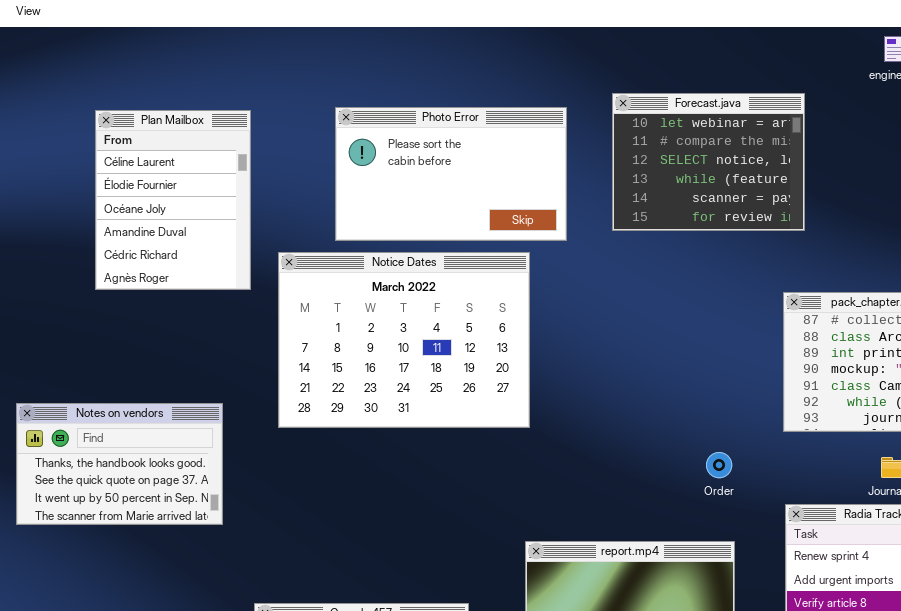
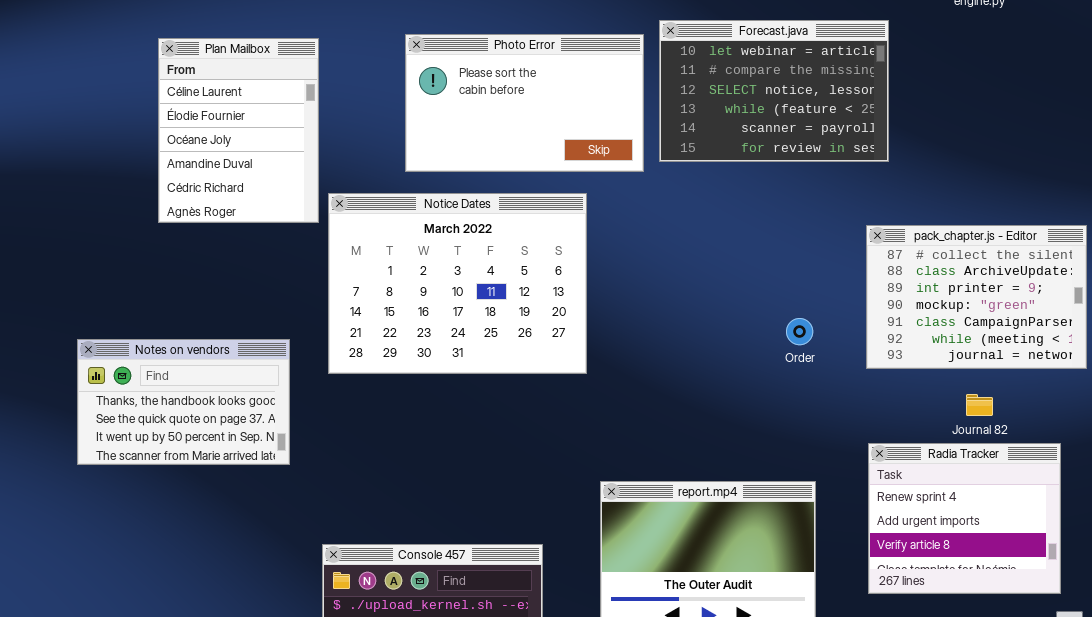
Forecast.java: [612,93,805,231] -> [659,20,889,162], resized
Notice Dates: [278,252,530,428] -> [328,193,587,374], moved
Order: [706,452,732,478] -> [786,318,813,345], moved

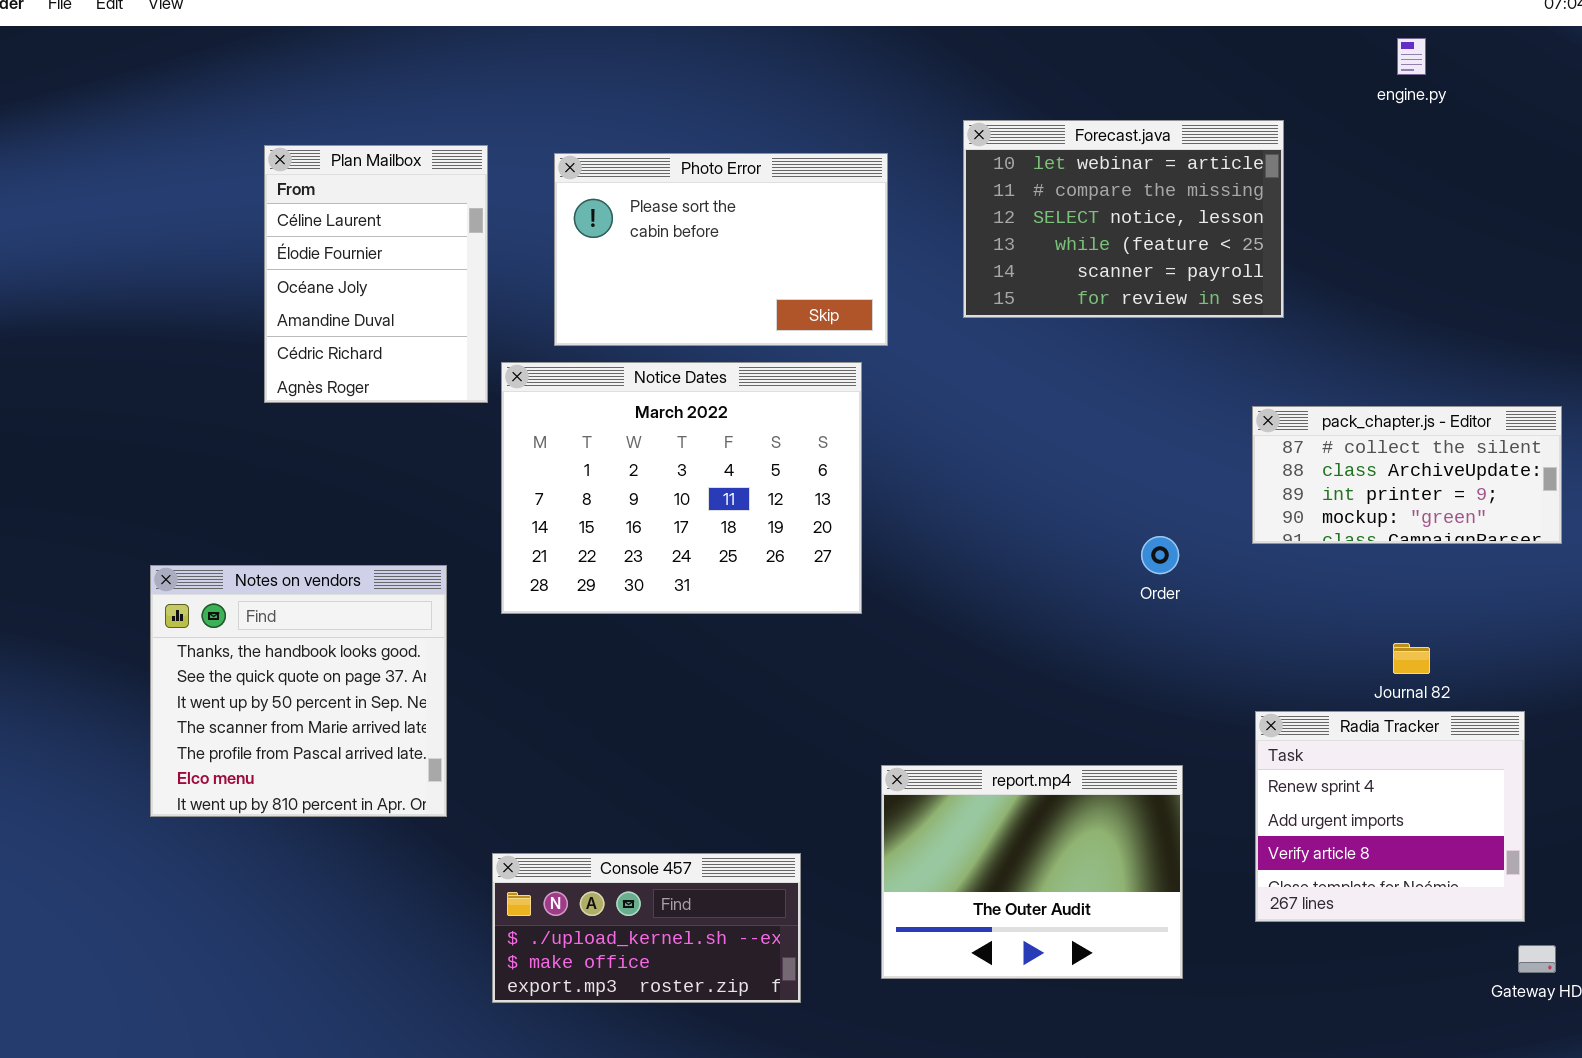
Photo Error: [405,34,644,172] -> [554,153,888,346], moved
pack_chapter.js - Editor: [866,225,1087,369] -> [1252,406,1562,544], resized
Notes on vendors: [77,339,290,465] -> [150,565,447,817], resized

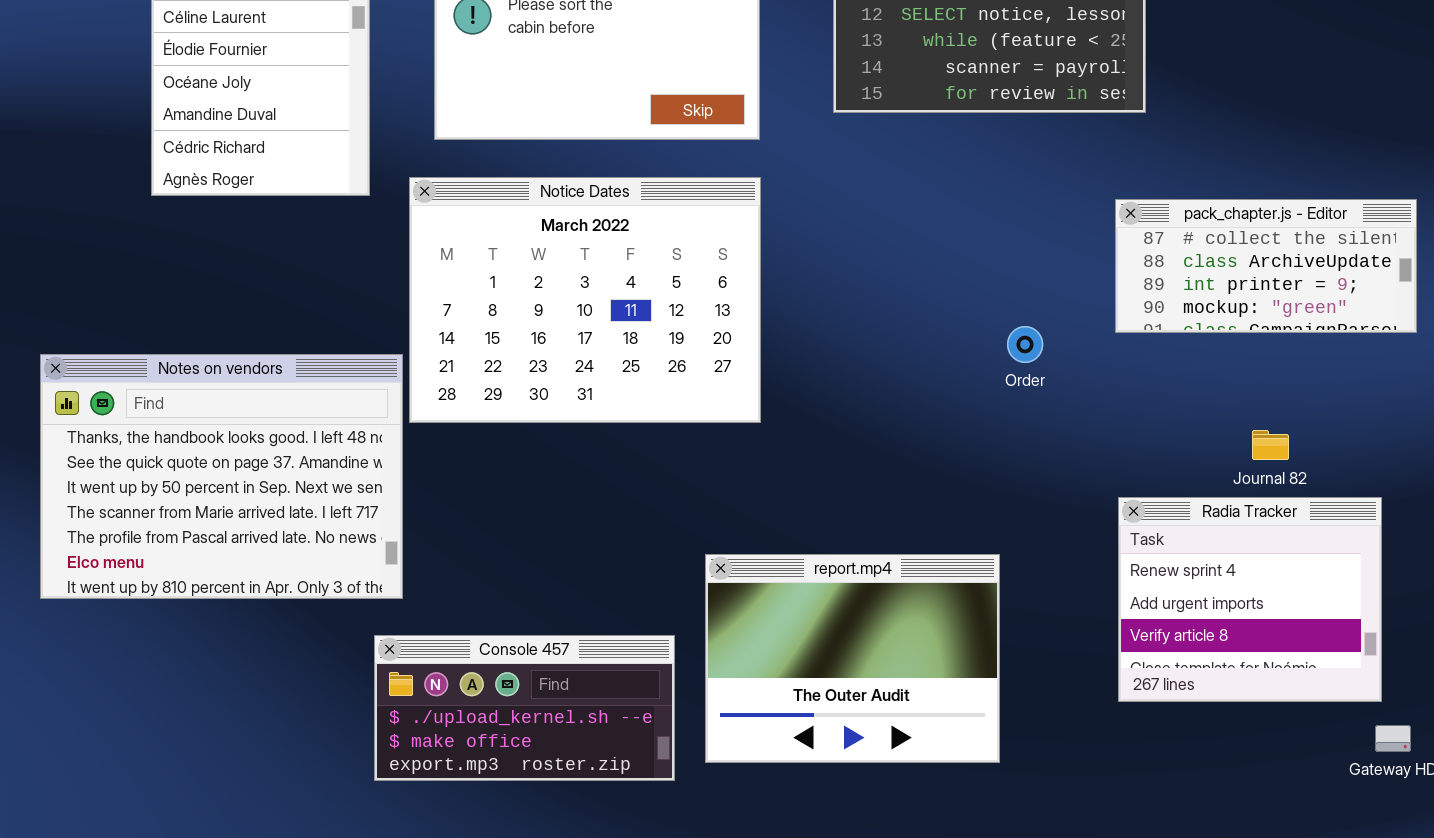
Notice Dates: [501,362,862,614] -> [409,177,761,423], moved
Notes on vendors: [150,565,447,817] -> [40,354,403,599], resized
report.mp4: [881,765,1183,979] -> [705,554,1000,763], moved

